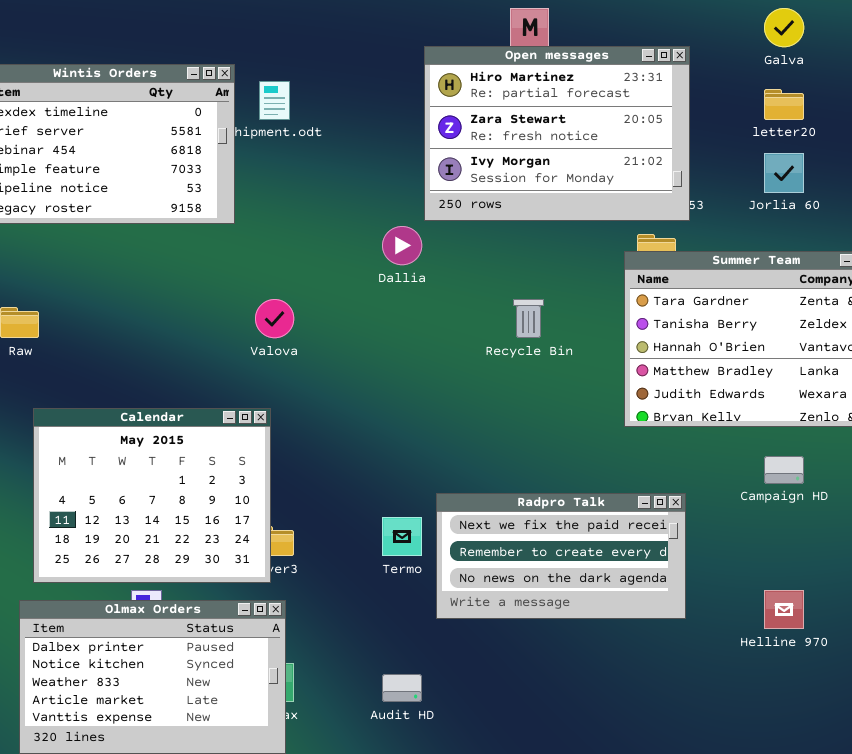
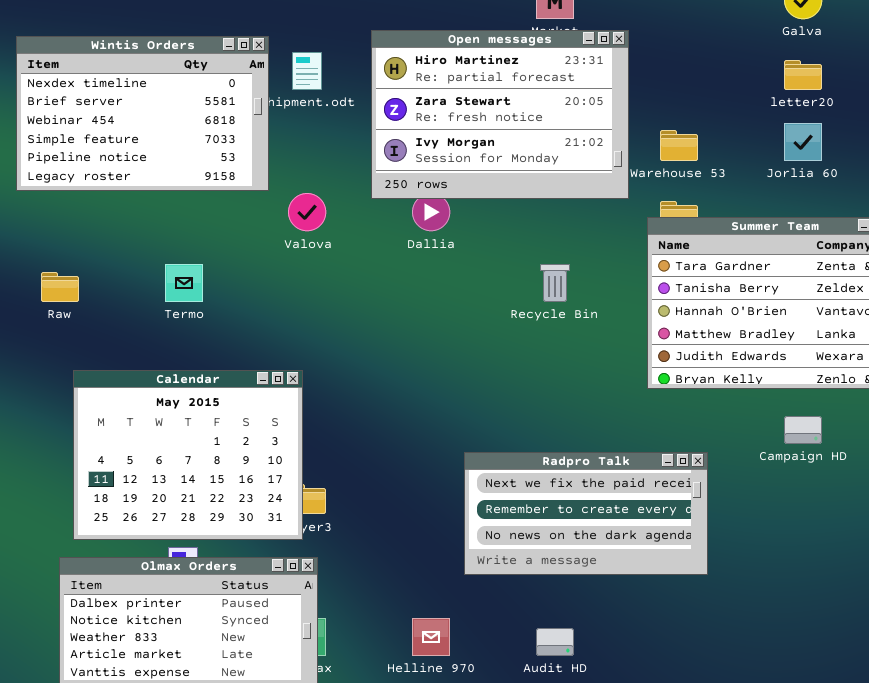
Open messages: [424,46,690,221] -> [371,30,629,199], moved
Valova: [255,299,294,338] -> [288,193,326,231], moved
Termo: [382,517,422,556] -> [165,264,203,302], moved
Helline 970: [764,590,804,629] -> [412,618,450,656], moved
Audit HD: [382,674,422,702] -> [536,628,574,656], moved

